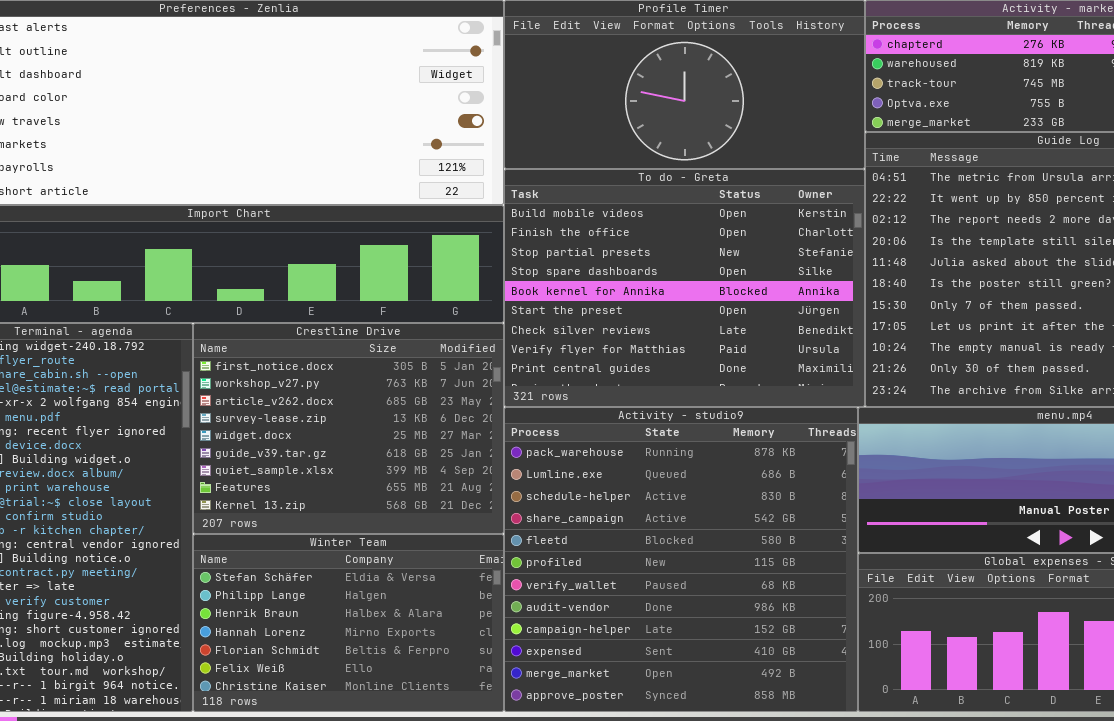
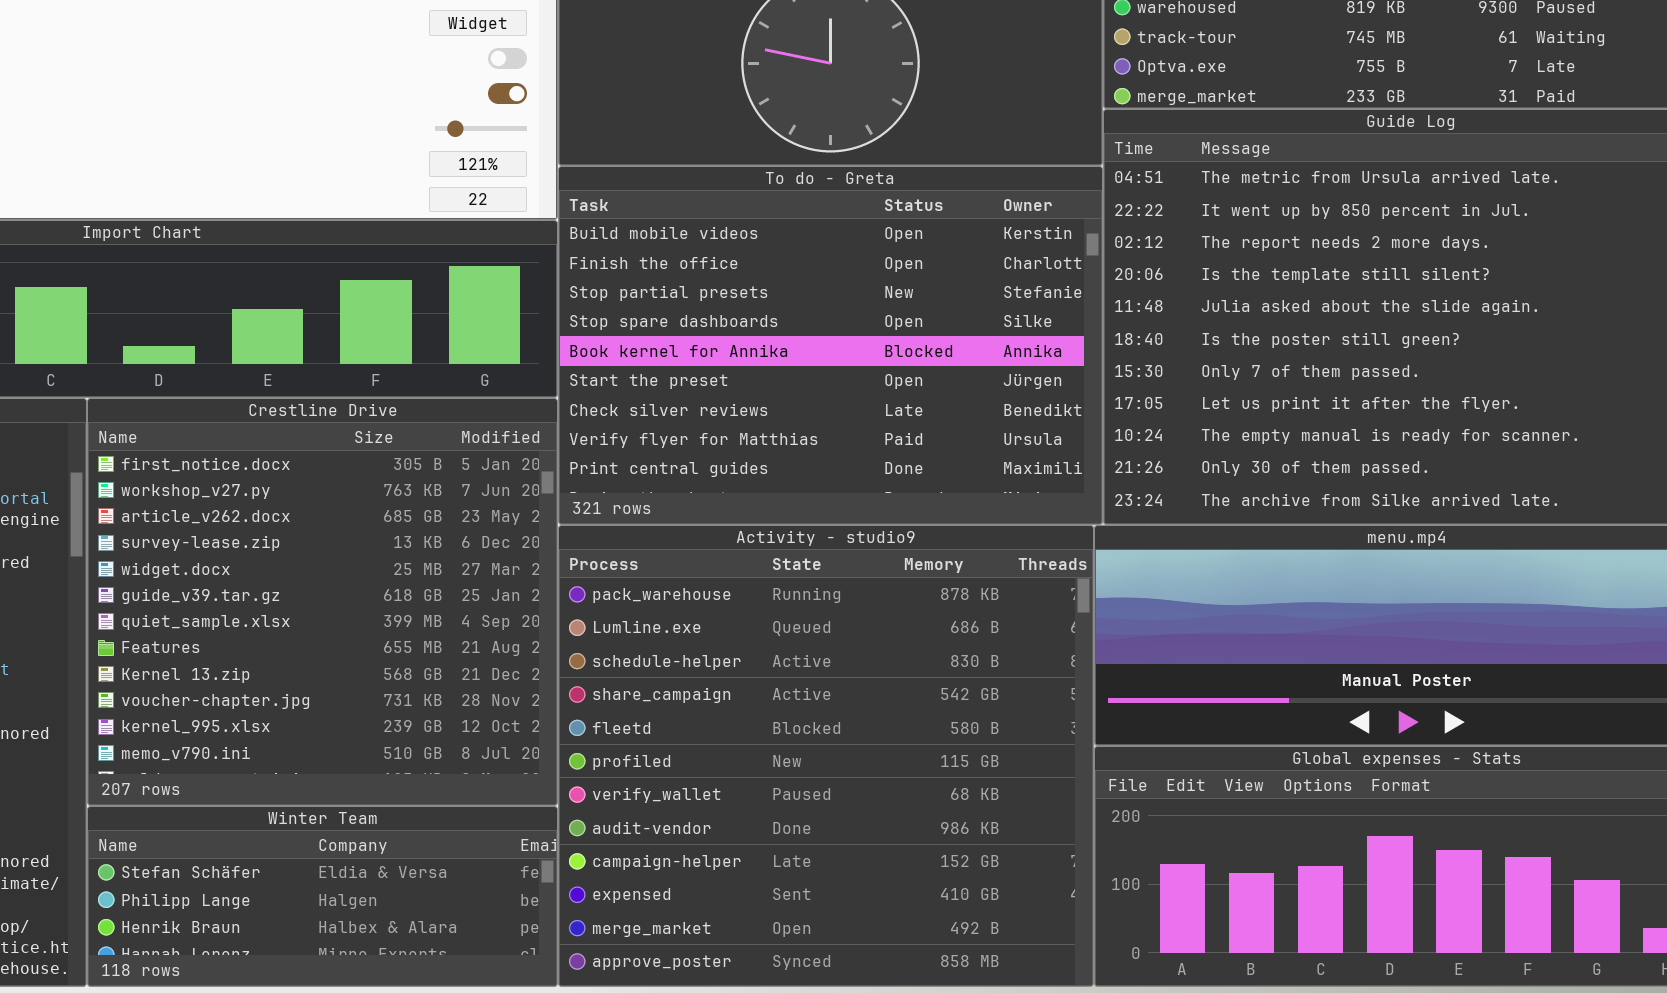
Crestline Drive: [193,323,504,534] -> [87,398,558,806], resized
Winter Team: [193,534,504,712] -> [87,806,558,987], resized

